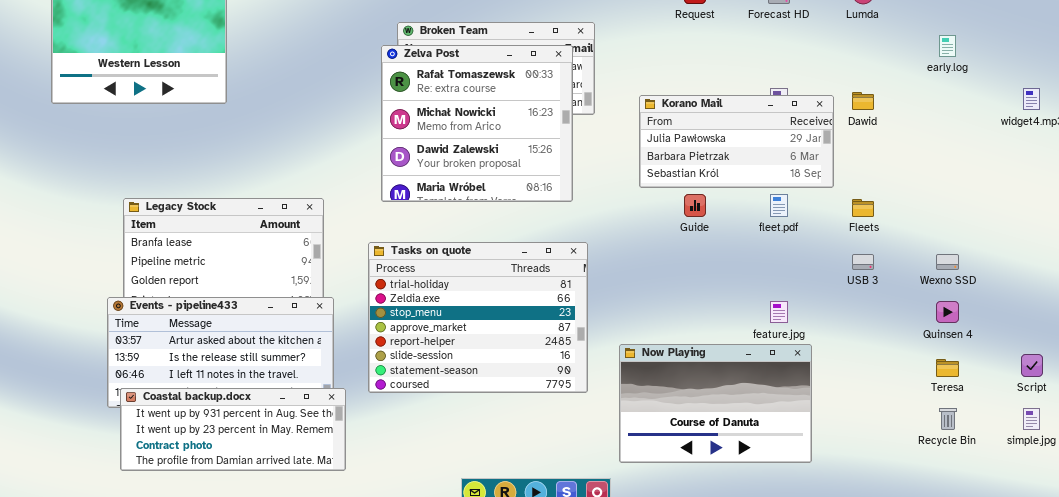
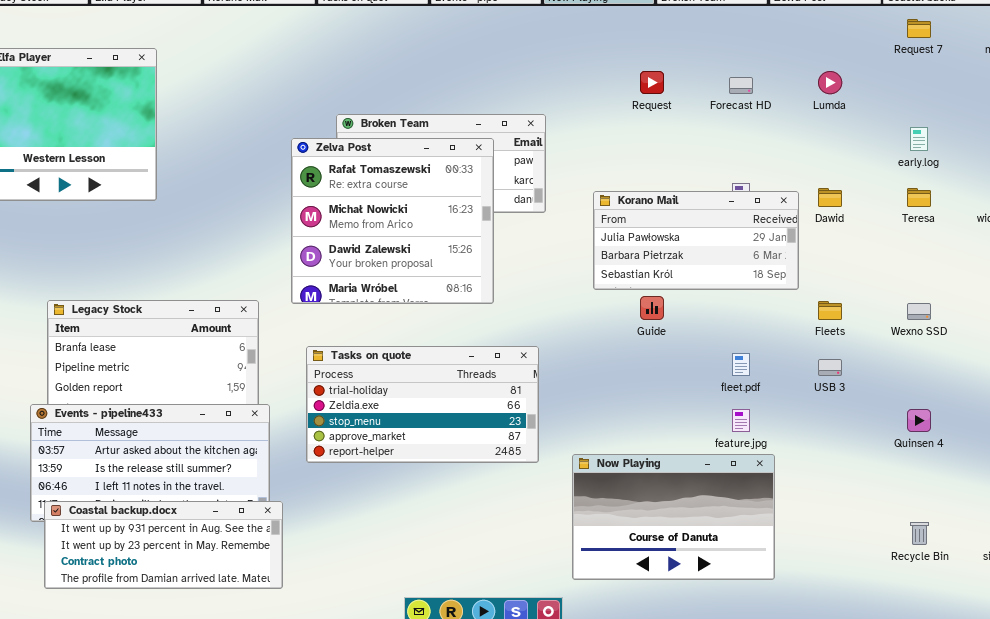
Zelva Post: [381,45,573,202] -> [291,138,494,304], moved
fleet.pdf: [770,194,788,217] -> [732,353,750,376], moved
Tasks on quote: [368,242,588,393] -> [306,346,539,463], resized
Wexno SSD: [936,254,959,270] -> [907,303,931,320], moved
Teresa: [936,359,959,377] -> [907,188,931,207], moved

